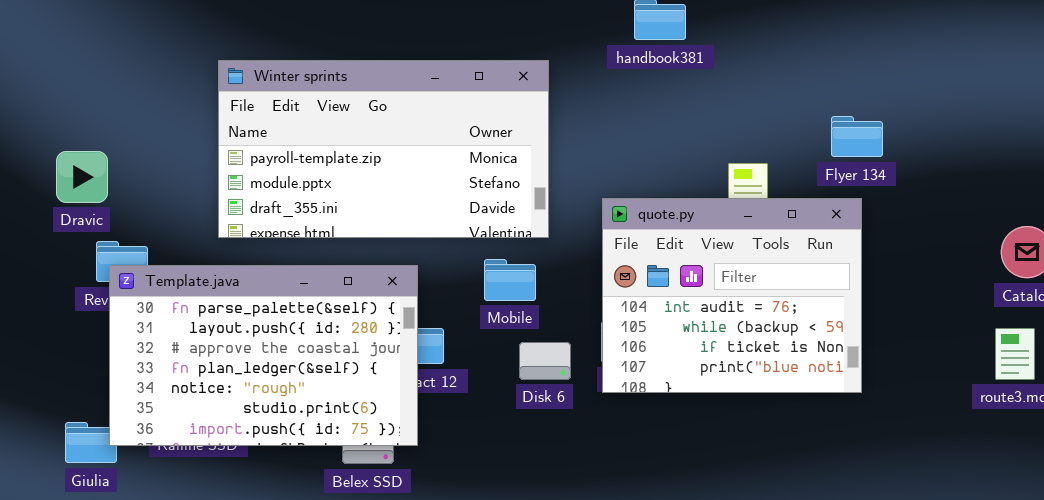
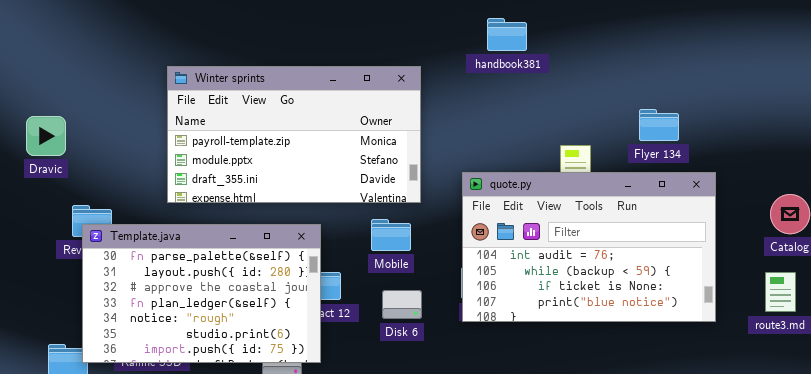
Dravic: [56,151,108,203] -> [26,116,66,156], moved
quote.py: [602,198,862,393] -> [462,172,716,322], resized
Disk 6: [519,342,571,380] -> [382,290,422,319], moved

